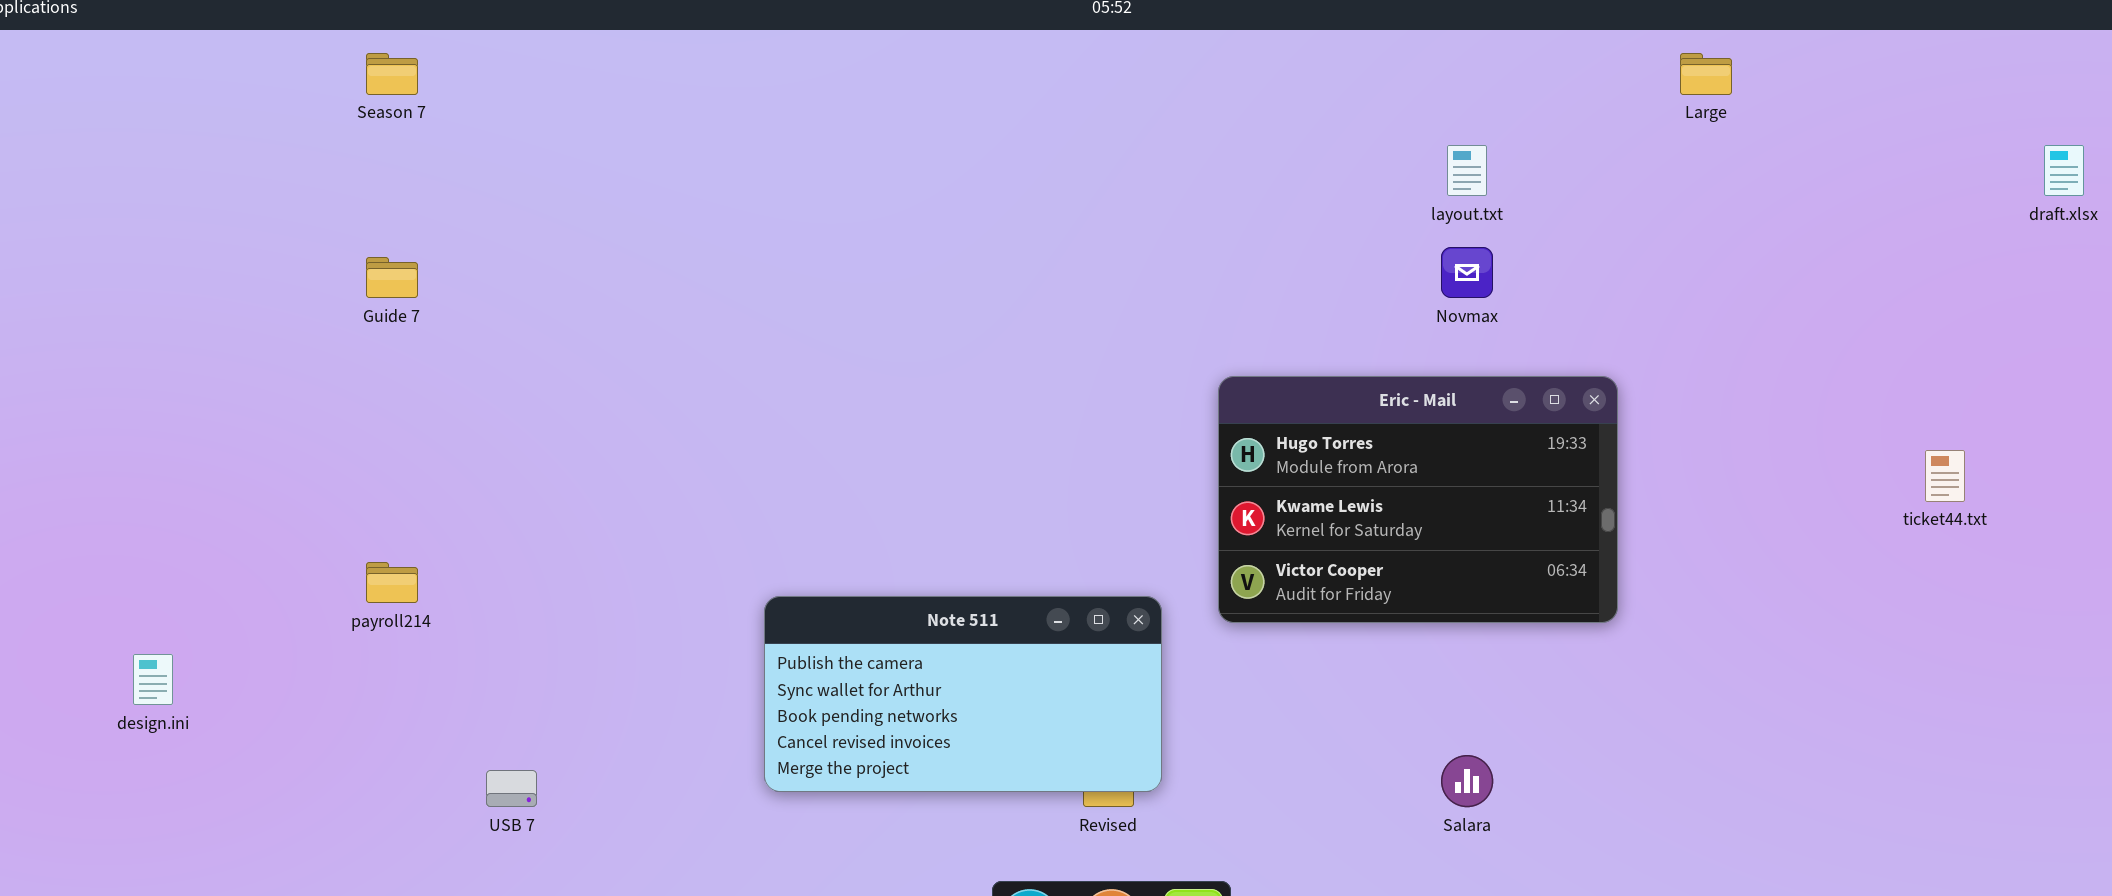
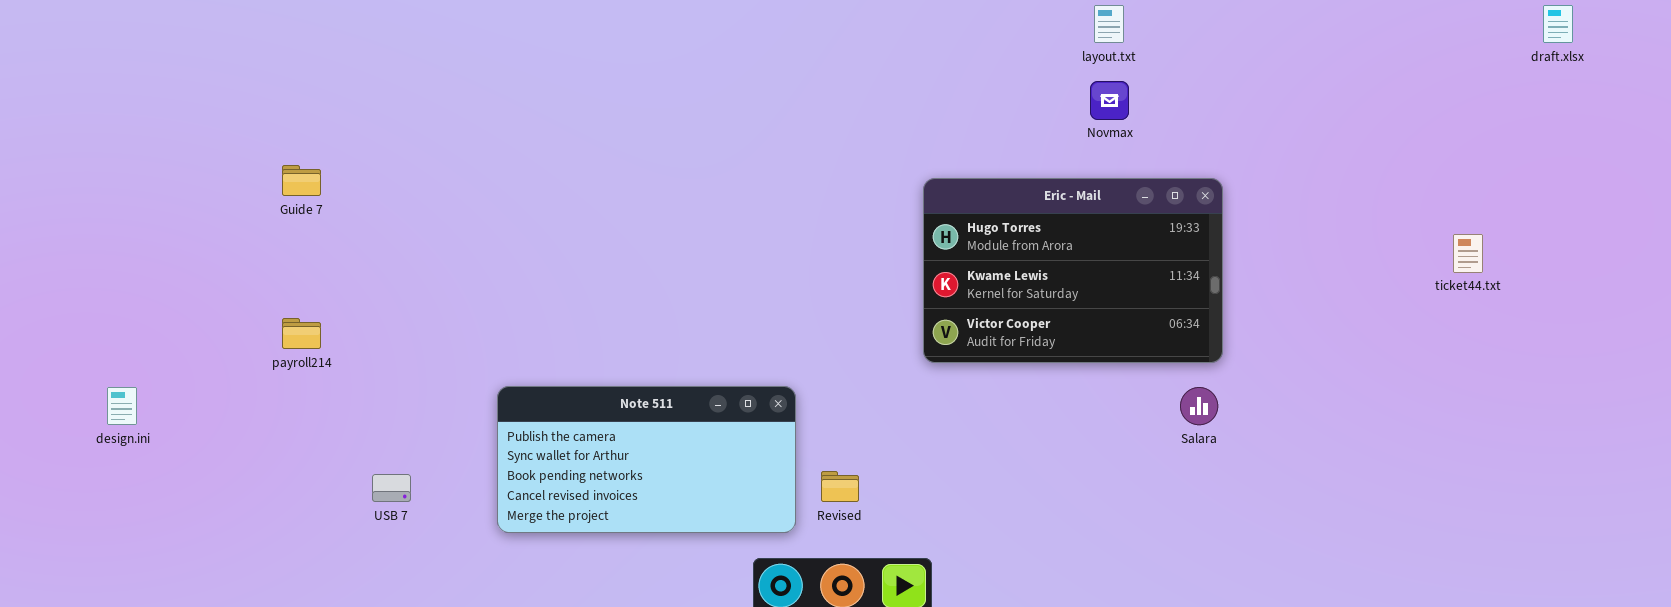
Guide 7: [366,257,418,298] -> [282,165,321,196], moved
Note 511: [764,596,1162,792] -> [497,386,796,533], moved
Salara: [1441,755,1493,807] -> [1180,387,1218,425], moved

